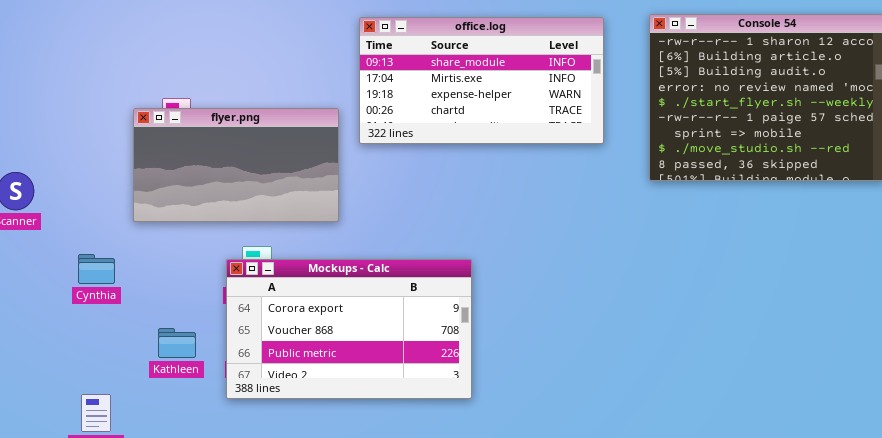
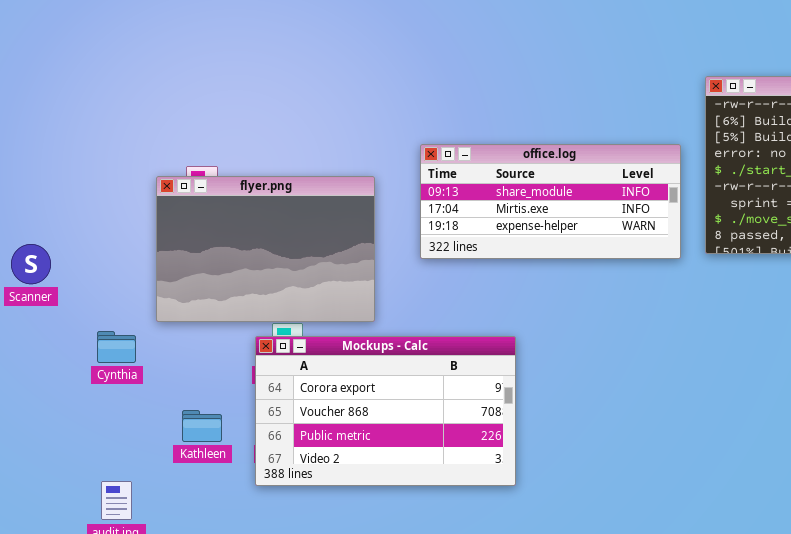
office.log: [359,17,604,144] -> [420,144,681,259], moved, resized
flyer.png: [133,108,339,222] -> [156,176,375,322], resized

